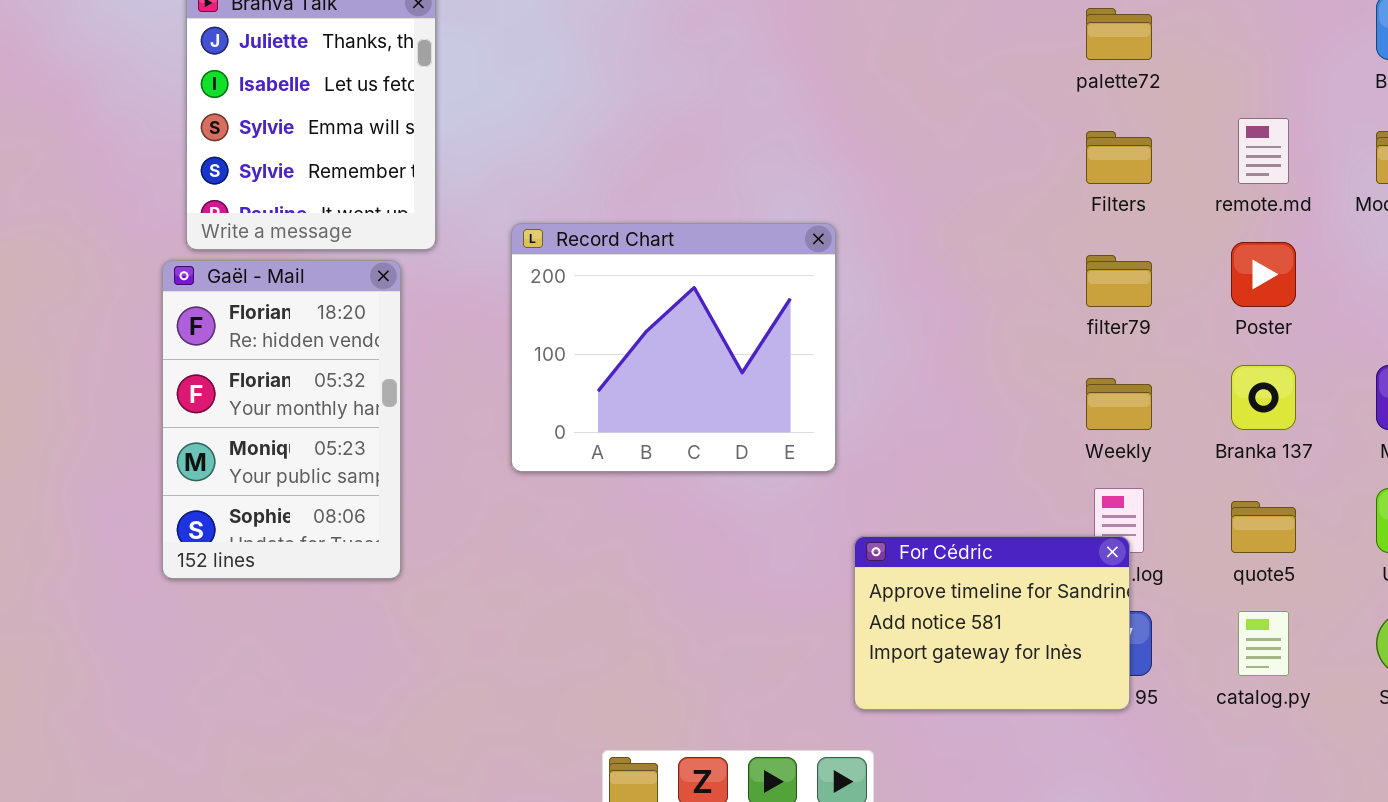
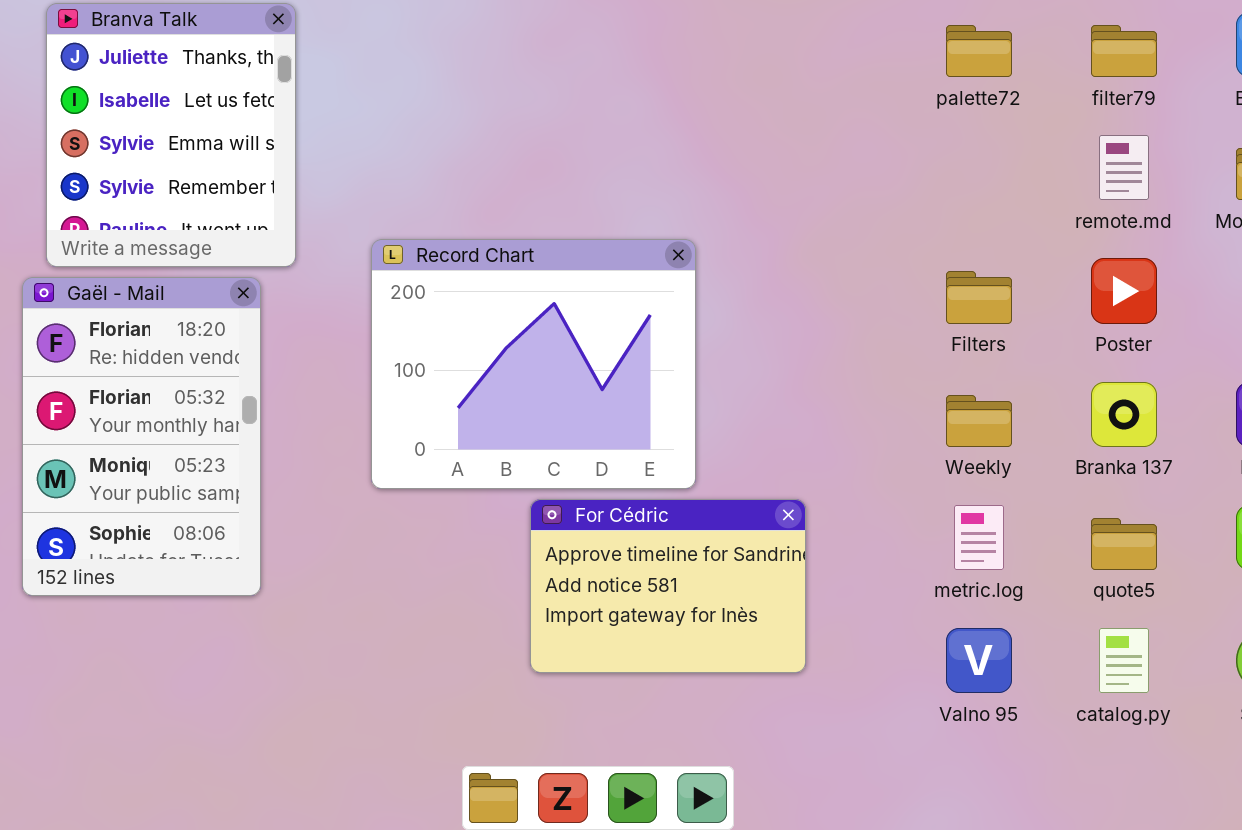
Filters: [1086,131,1152,184] -> [946,271,1012,324], moved
filter79: [1086,255,1152,307] -> [1091,25,1157,77], moved
For Cédric: [854,536,1130,710] -> [530,499,806,673], moved

